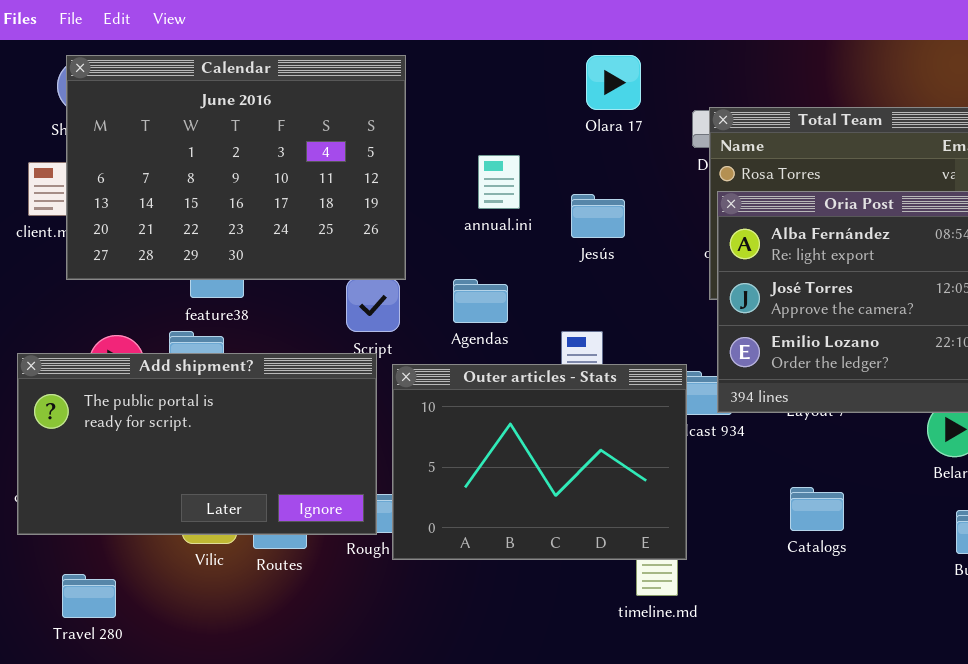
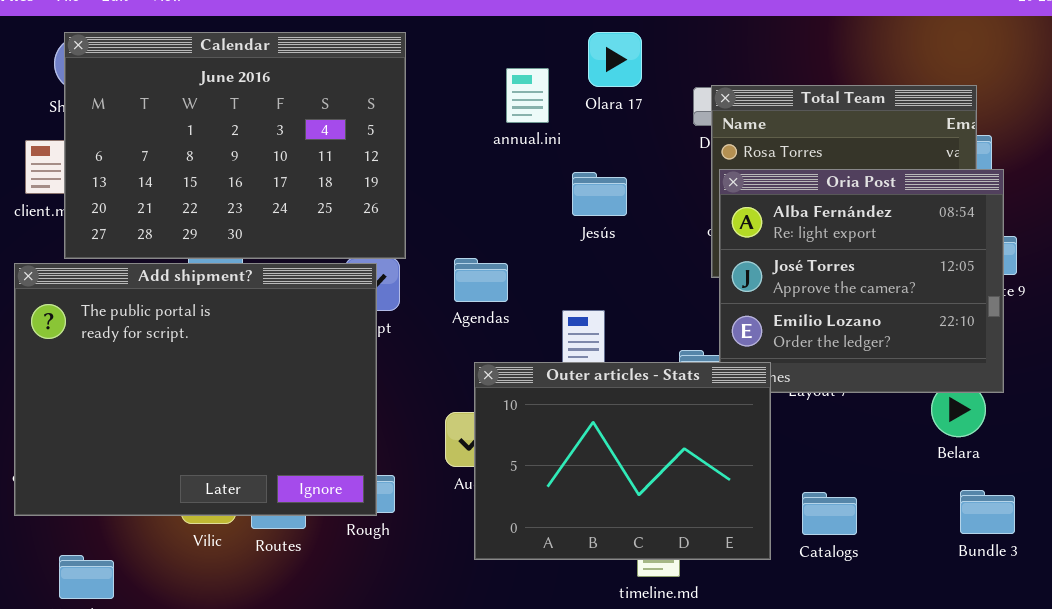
annual.ini: [478,155,520,209] -> [506,68,549,123], moved
Add shipment?: [17,353,377,535] -> [14,263,377,516], resized
Outer articles - Stats: [392,364,687,560] -> [474,362,771,560], moved
Catalogs: [790,487,844,531] -> [802,492,857,535], moved

